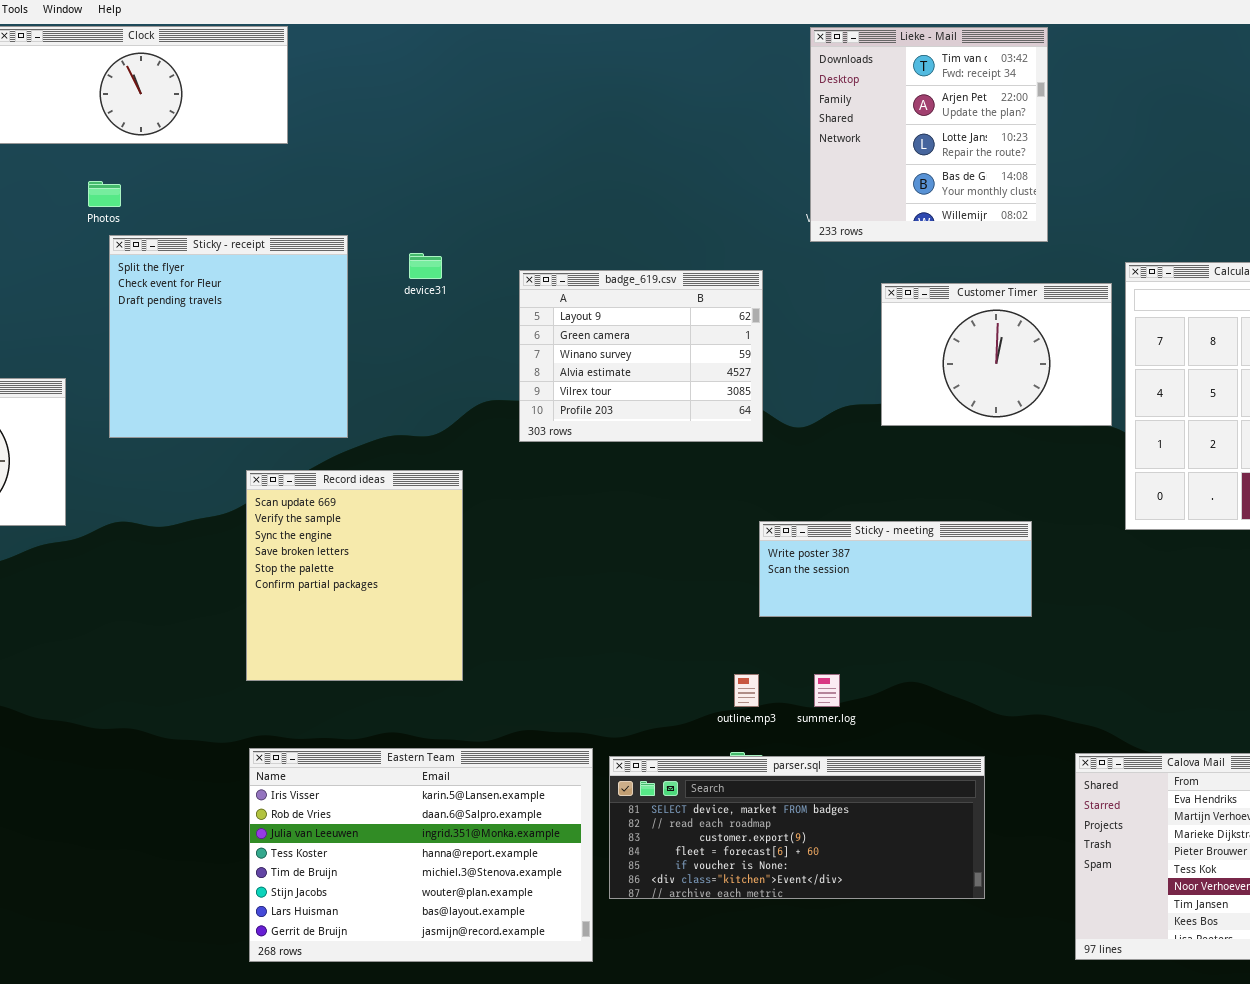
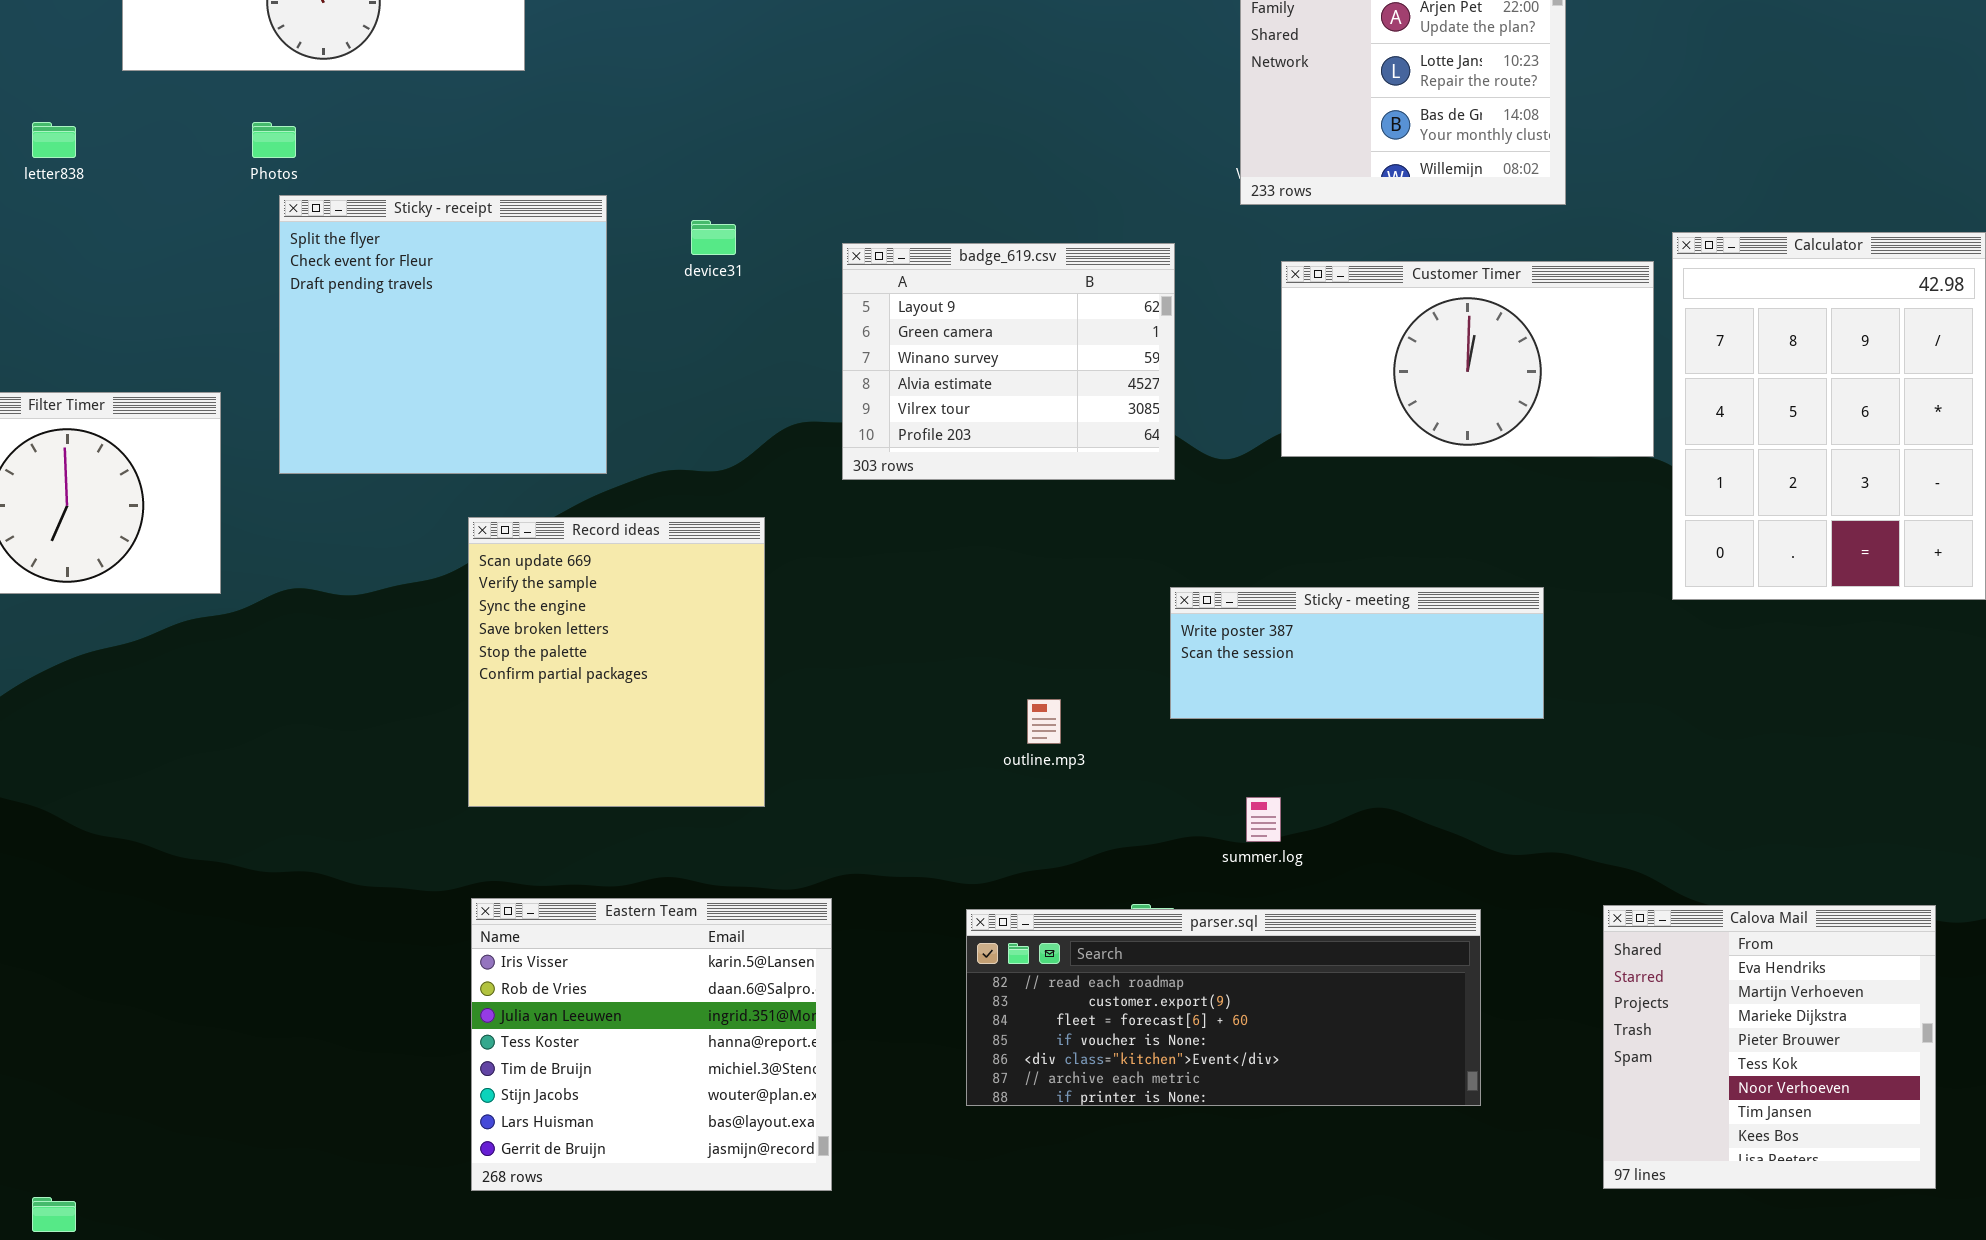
Customer Timer: [881,283,1112,426] -> [1281,261,1654,457], resized
outline.mp3: [734,674,759,707] -> [1027,699,1061,744], moved
Eastern Team: [249,748,593,962] -> [471,898,832,1191], resized
parser.sql: [609,756,985,899] -> [966,909,1481,1106], scrolled down 1 row

